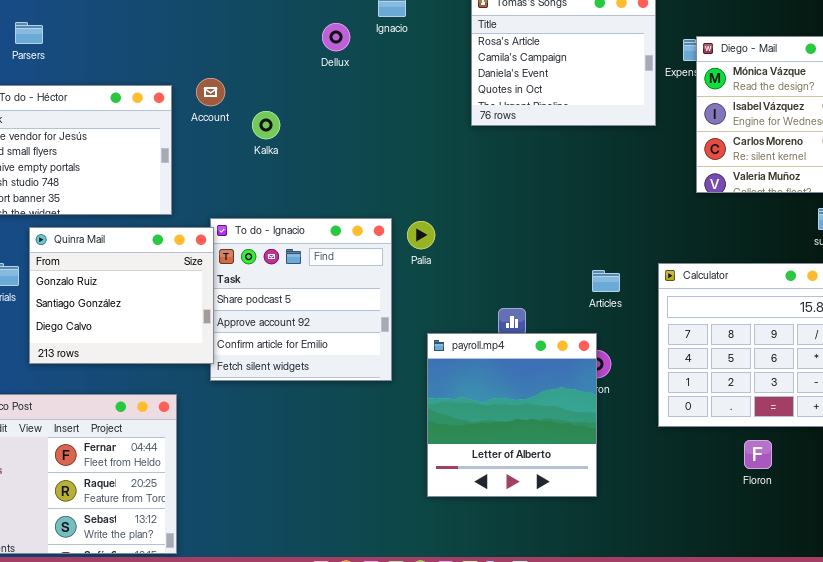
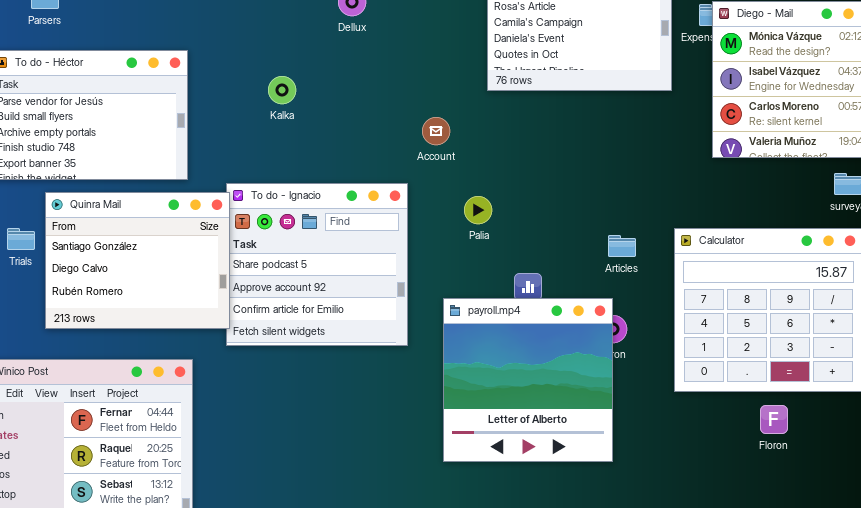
Account: [196,78,225,106] -> [422,117,450,145], moved
Palia: [407,221,435,249] -> [464,196,492,224], moved
Quinra Mail: [29,227,214,364] -> [45,192,230,329], scrolled down 1 row

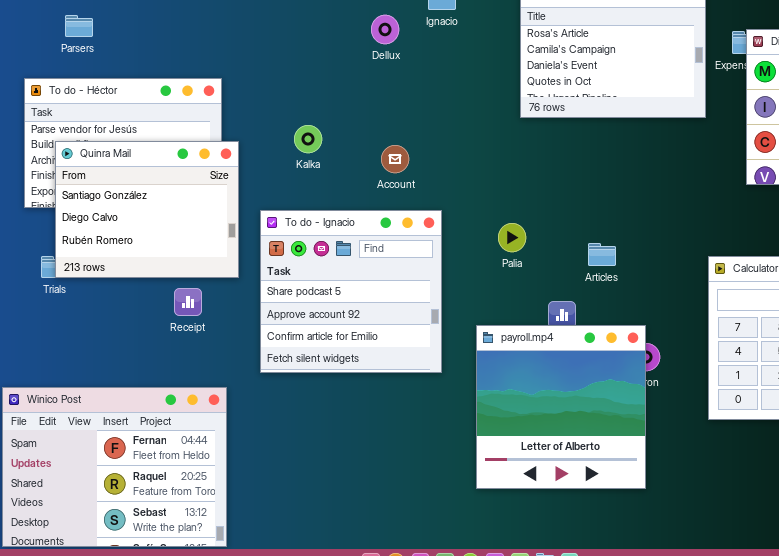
Kalka: [268,76,296,104] -> [294,125,322,153], moved
Account: [422,117,450,145] -> [381,145,409,173], moved
Quinra Mail: [45,192,230,329] -> [55,141,239,278], moved
Articles: [608,235,636,257] -> [588,243,616,266], moved

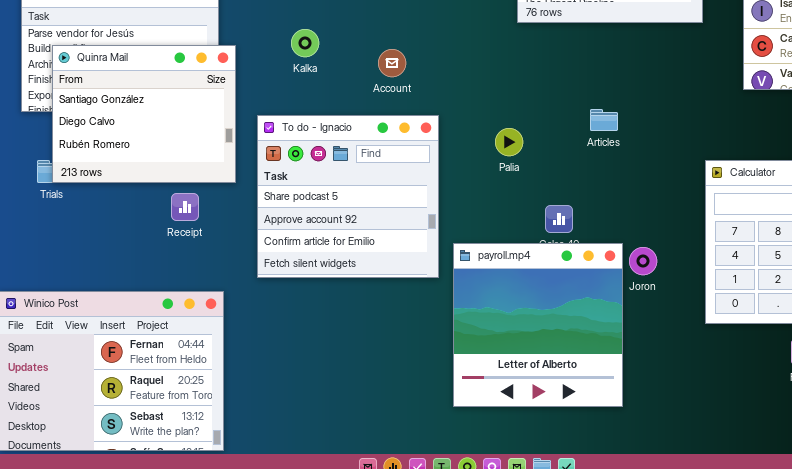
Articles: [588,243,616,266] -> [590,109,618,131], moved
payroll.mp4: [476,325,646,489] -> [453,243,623,407], moved

